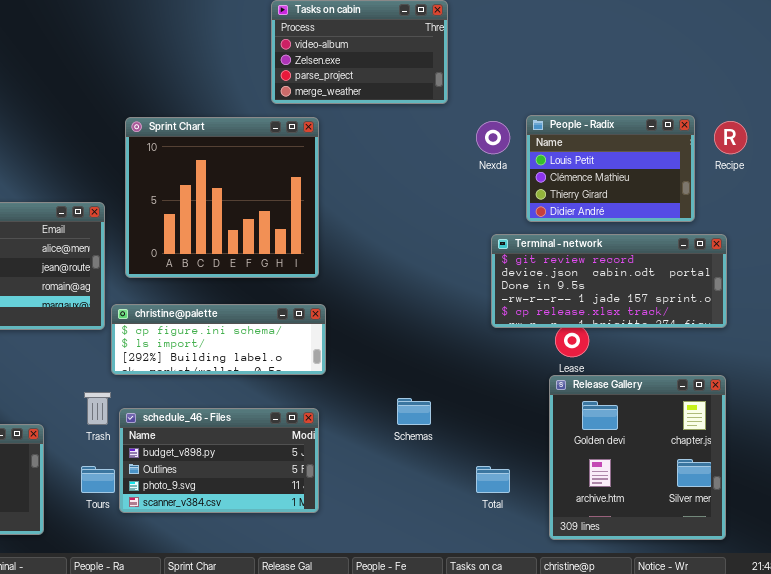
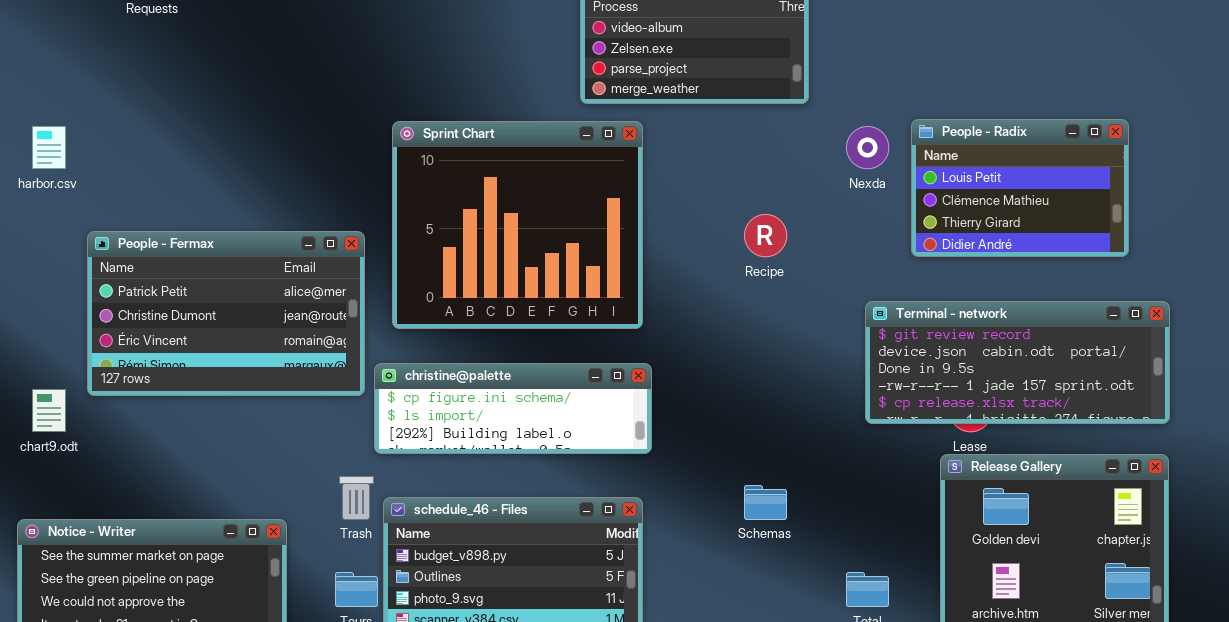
Recipe: [714,121,747,154] -> [744,214,787,257], moved
Terminal - network: [491,234,727,328] -> [865,301,1170,424], moved

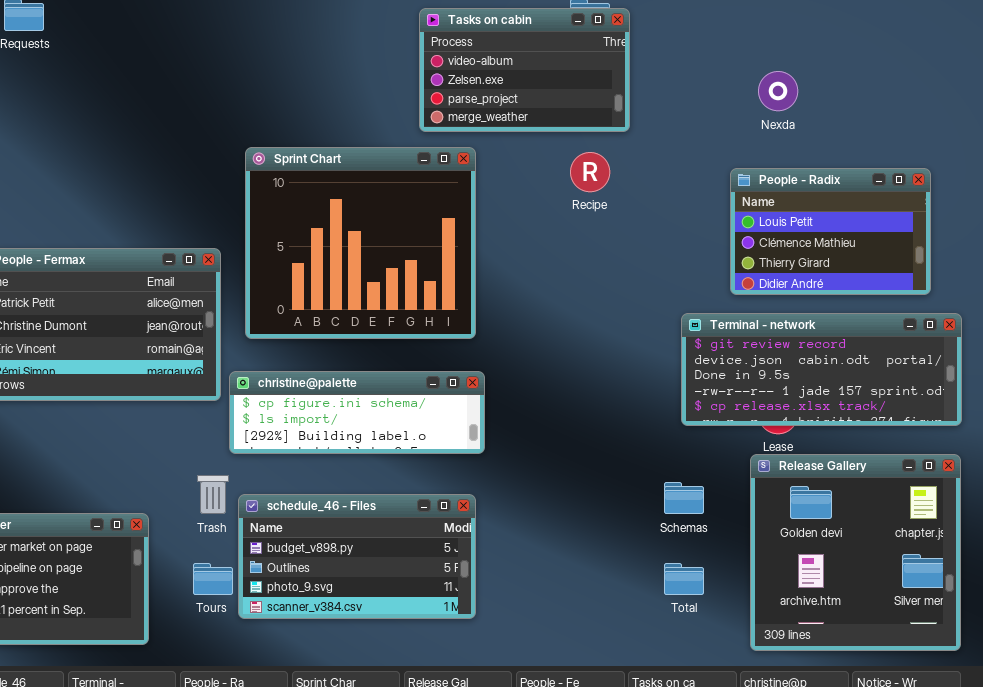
People - Radix: [911,119,1129,257] -> [730,168,931,295], moved
Nexda: [846,126,889,169] -> [758,71,798,111], moved
Recipe: [744,214,787,257] -> [570,152,610,192], moved
Schemas: [744,485,787,520] -> [664,482,704,514], moved

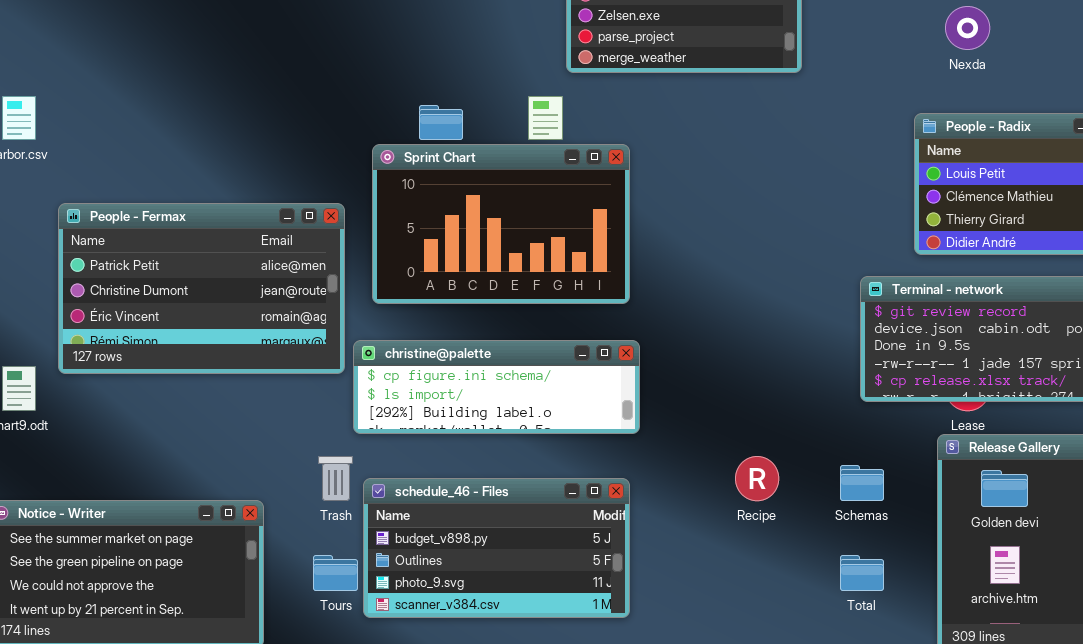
Sprint Chart: [245,147,476,339] -> [372,144,630,304], resized
Recipe: [570,152,610,192] -> [735,456,779,501], moved

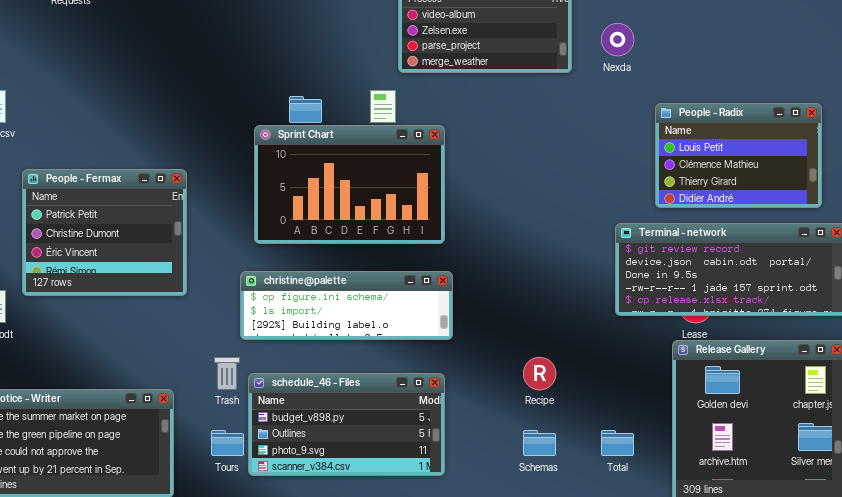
Nexda: [945,6,990,50] -> [601,23,634,56], moved
People - Fermax: [58,203,345,374] -> [22,169,187,296], resized
Schemas: [840,465,884,501] -> [523,430,556,456], moved

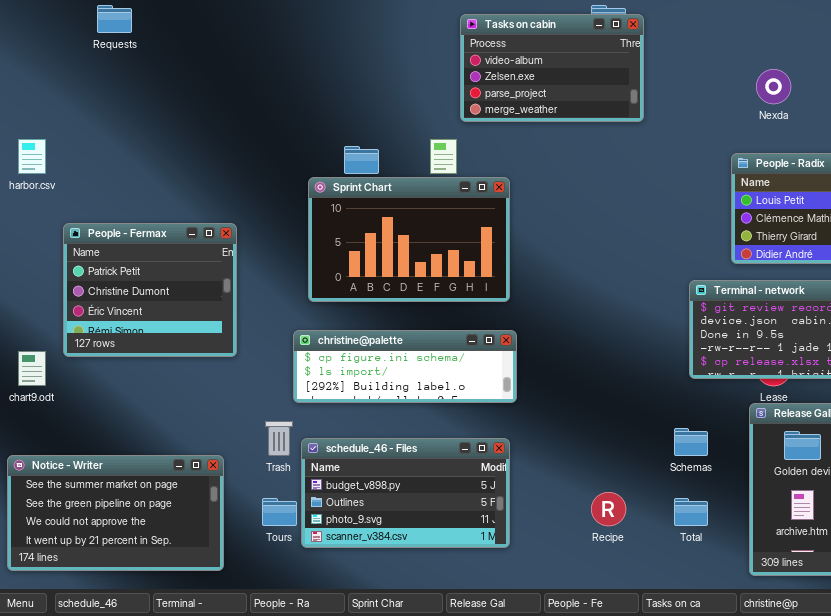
Nexda: [601,23,634,56] -> [756,69,791,104], moved
Recipe: [523,357,556,390] -> [591,492,626,526], moved
Schemas: [523,430,556,456] -> [674,428,708,456], moved

